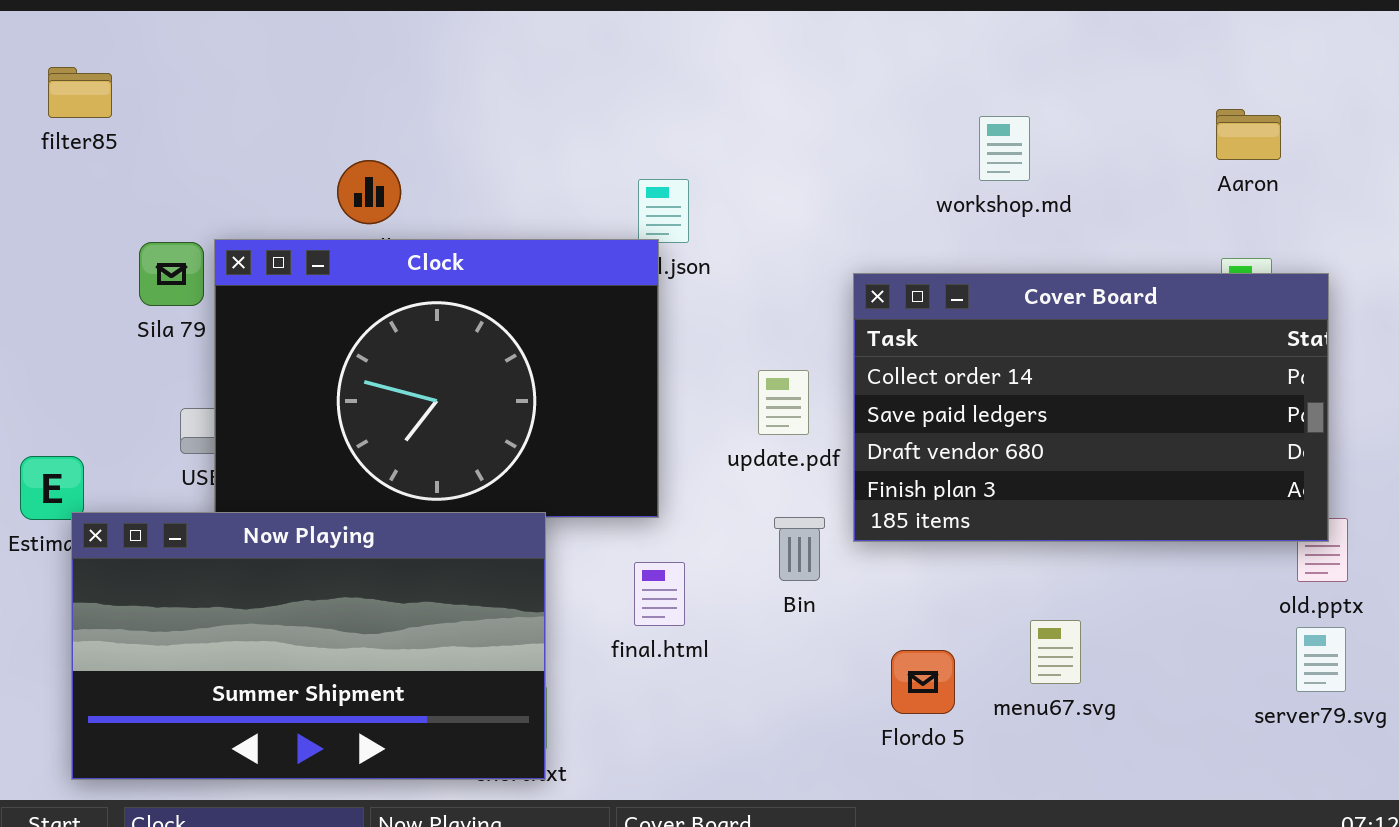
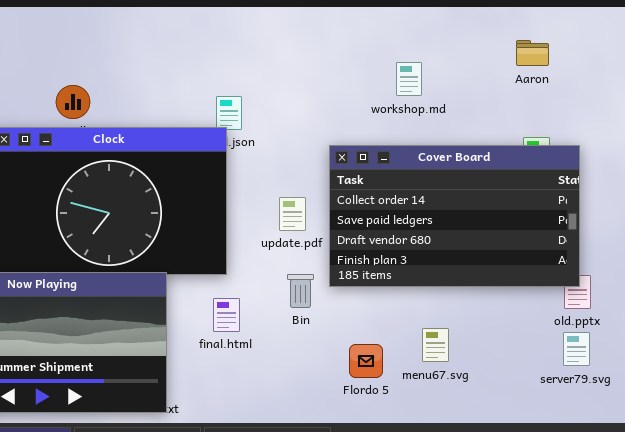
Aaron: [1216,109,1281,160] -> [516,40,549,66], moved

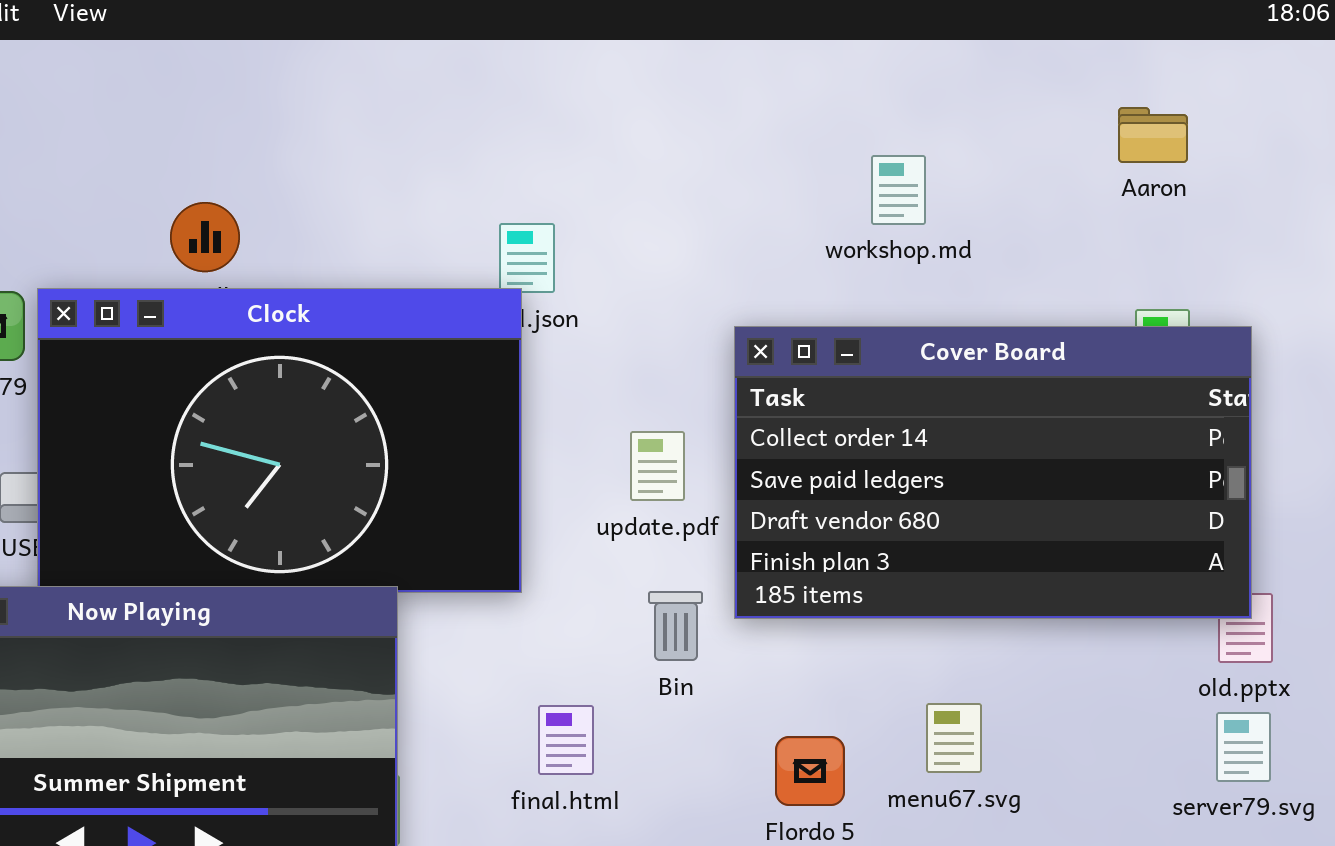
final.html: [213,298,240,332] -> [538,705,594,775], moved

